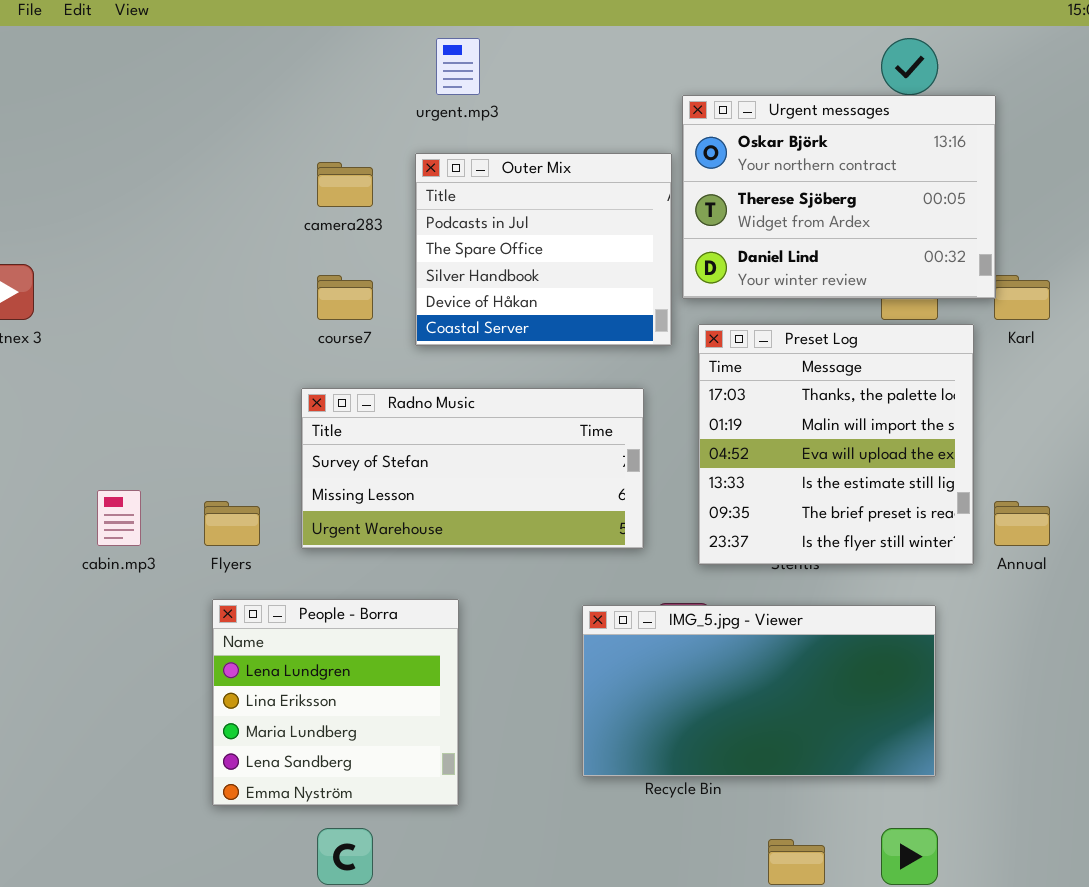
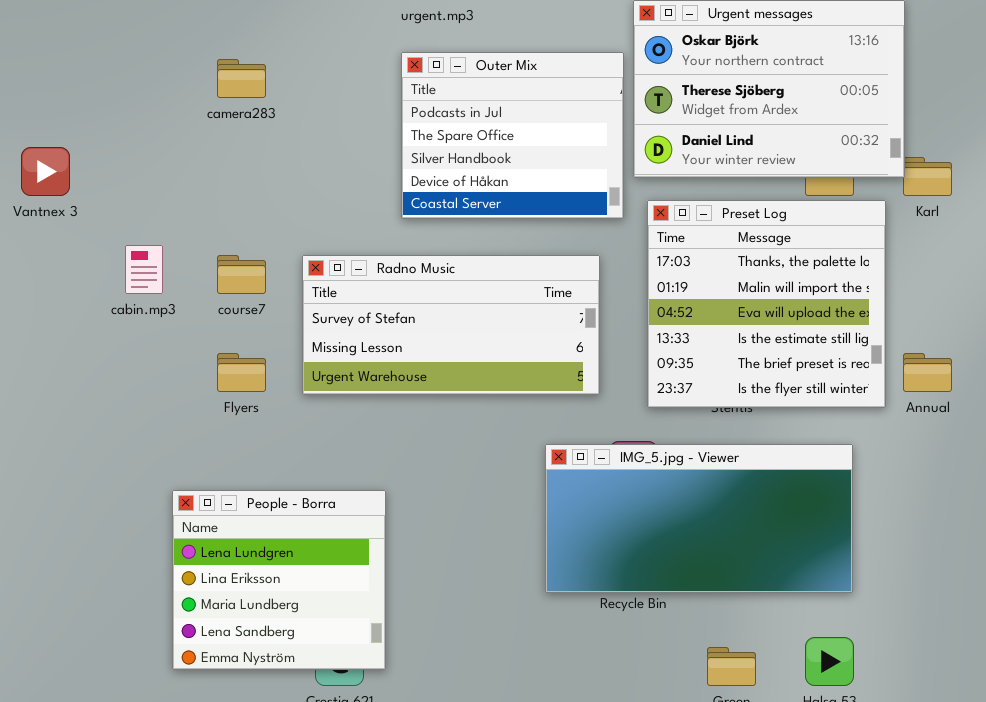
camera283: [317,162,373,207] -> [217,59,266,98], moved
course7: [317,275,373,320] -> [217,255,266,294], moved
cabin.mp3: [97,490,141,546] -> [125,245,163,294], moved
People - Borra: [212,599,459,806] -> [172,490,386,670], moved

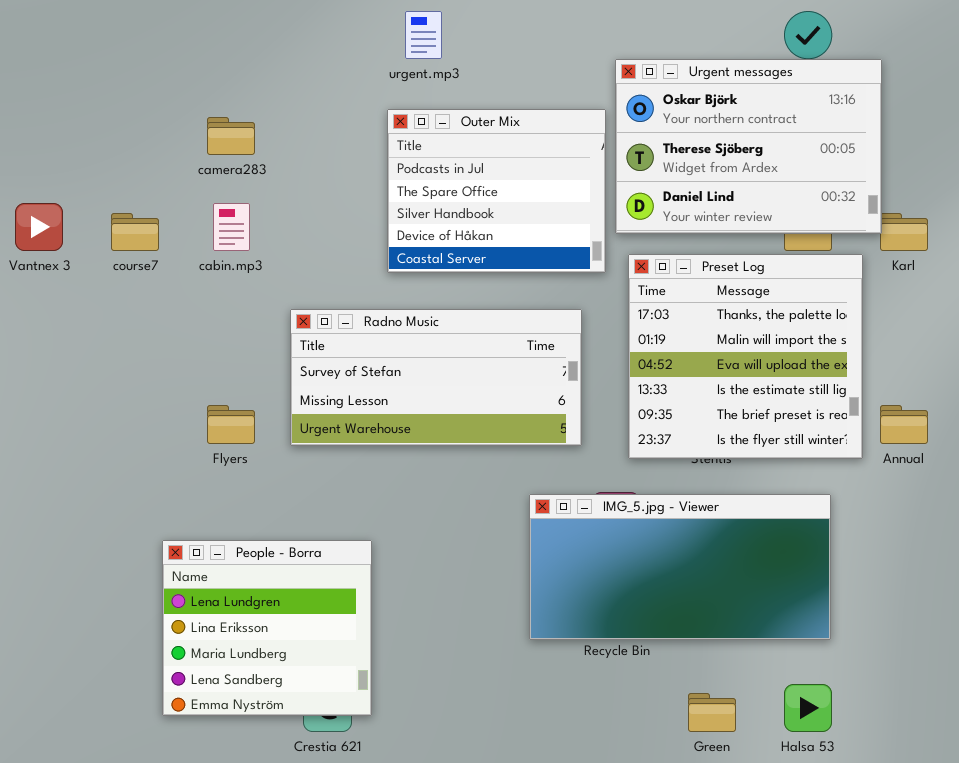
cabin.mp3: [125,245,163,294] -> [213,203,250,251], moved
course7: [217,255,266,294] -> [111,213,159,251], moved

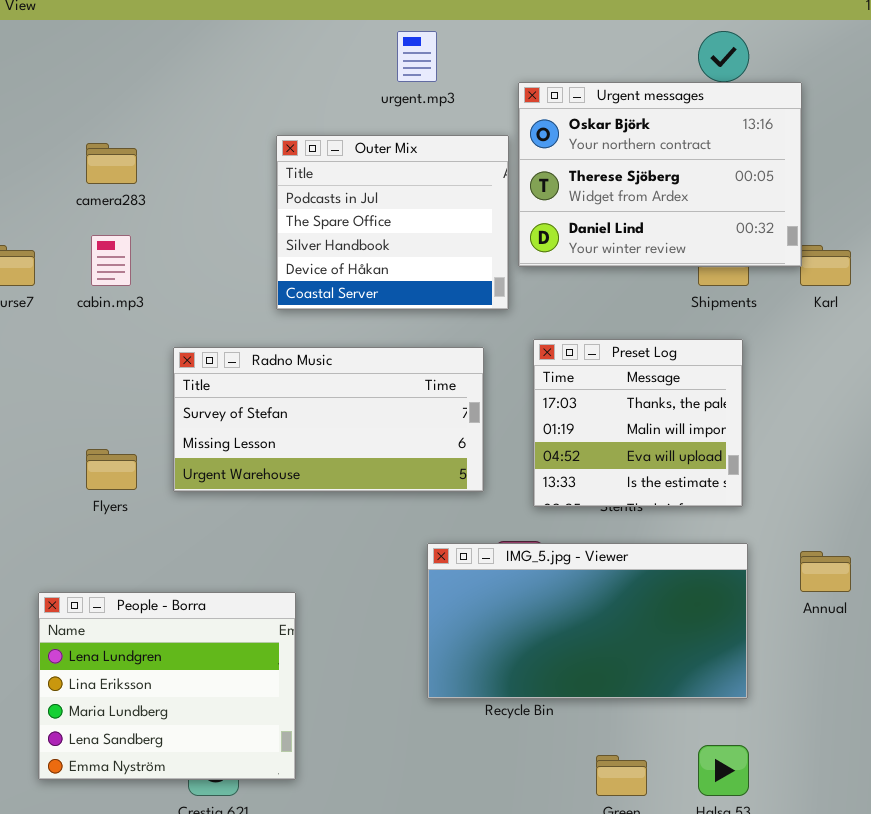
urgent.mp3: [405,11,442,59] -> [397,31,437,82], moved
Preset Log: [628,254,863,459] -> [533,339,743,507], resized
Annual: [880,405,928,444] -> [800,551,851,592], moved
People - Borra: [162,540,372,716] -> [38,592,296,780], resized

